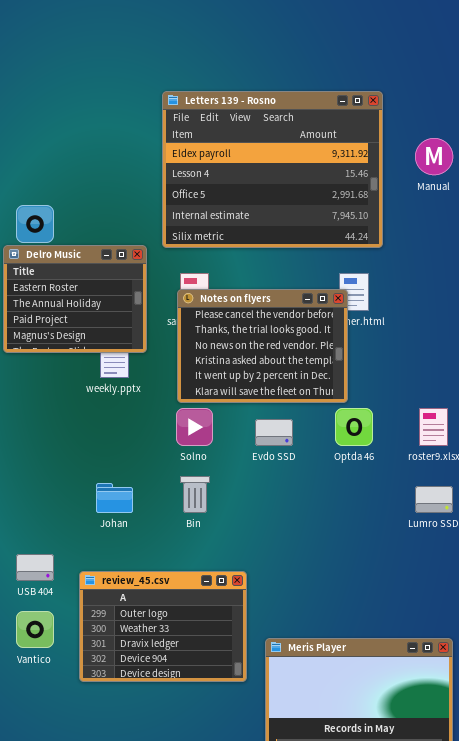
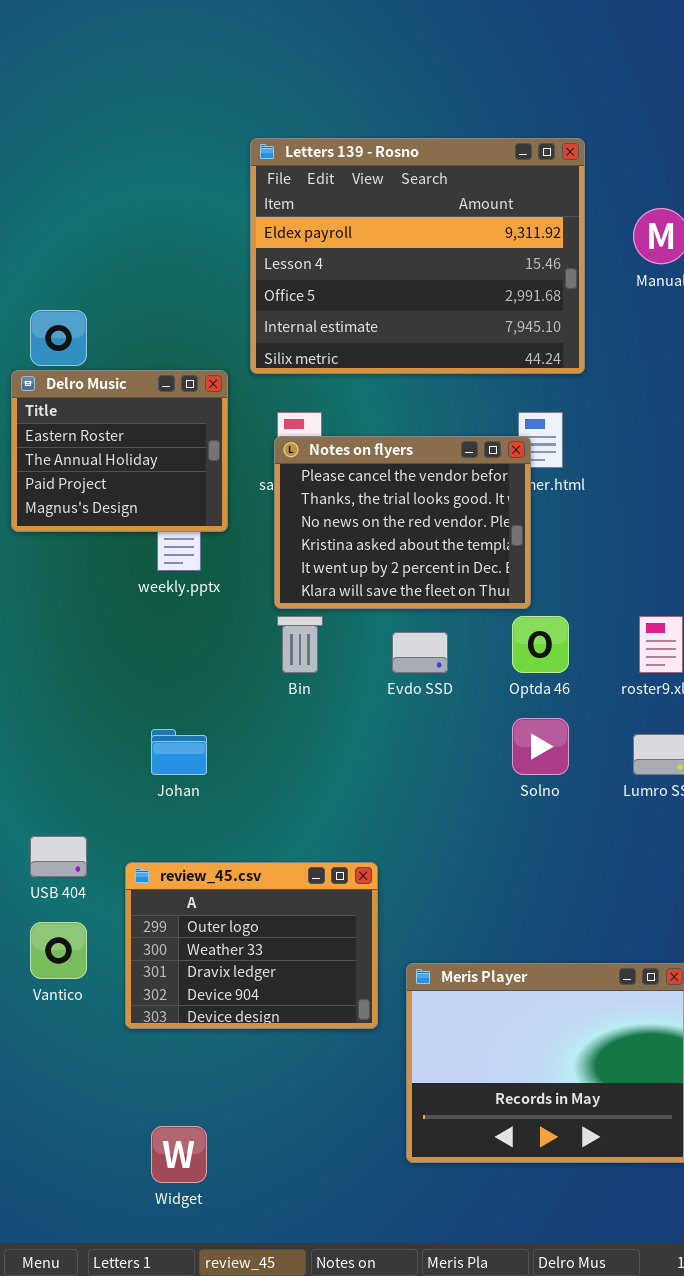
Solno: [176,408,213,446] -> [512,718,569,775], moved
Bin: [180,476,210,513] -> [277,616,323,673], moved

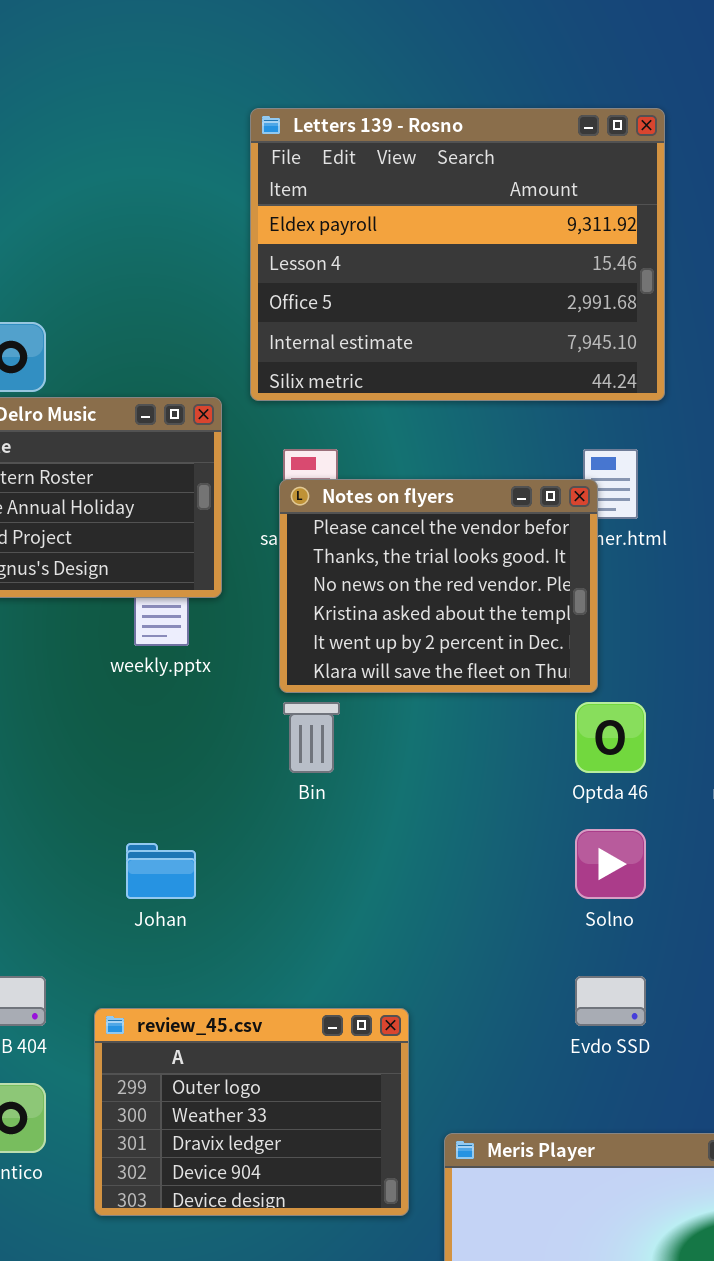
Evdo SSD: [392,632,448,673] -> [575,976,646,1026], moved

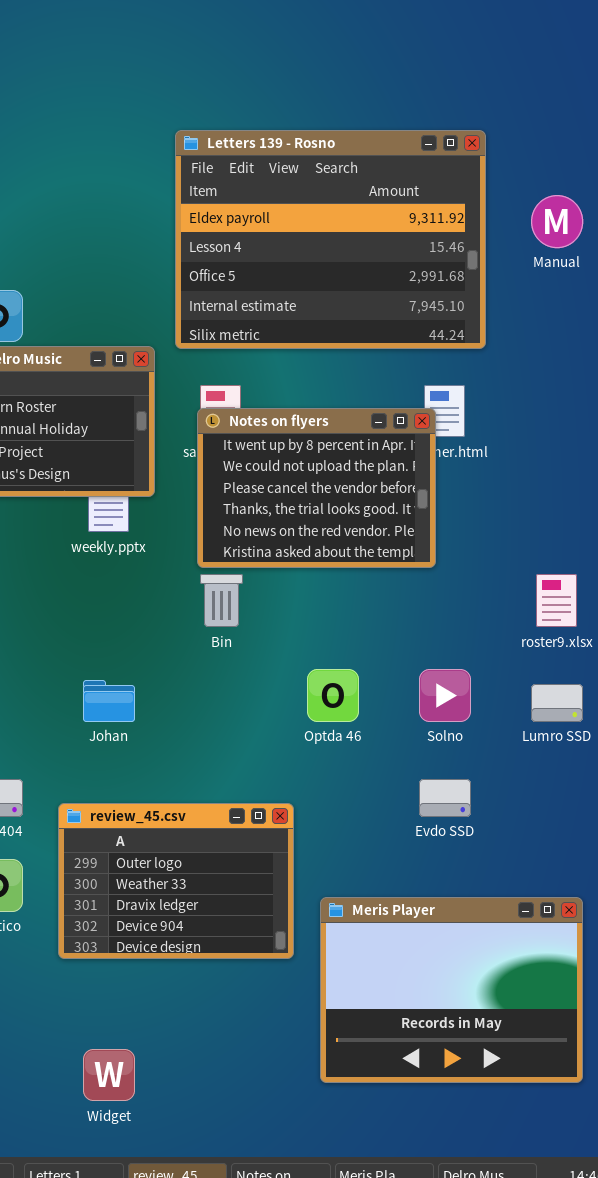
Notes on flyers: [279,479,598,693] -> [197,408,436,568], scrolled up 2 rows
Optda 46: [575,702,646,773] -> [307,669,359,722], moved

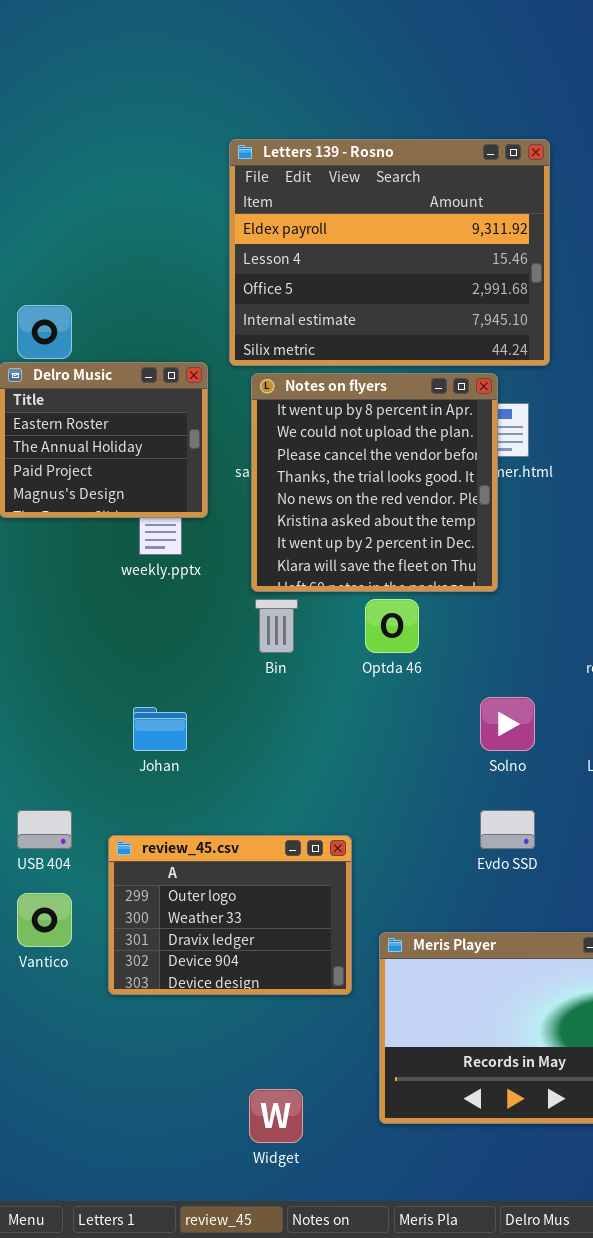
Notes on flyers: [197,408,436,568] -> [251,373,498,592], resized
Optda 46: [307,669,359,722] -> [365,599,419,653], moved
Widget: [83,1049,135,1101] -> [249,1089,303,1143], moved

